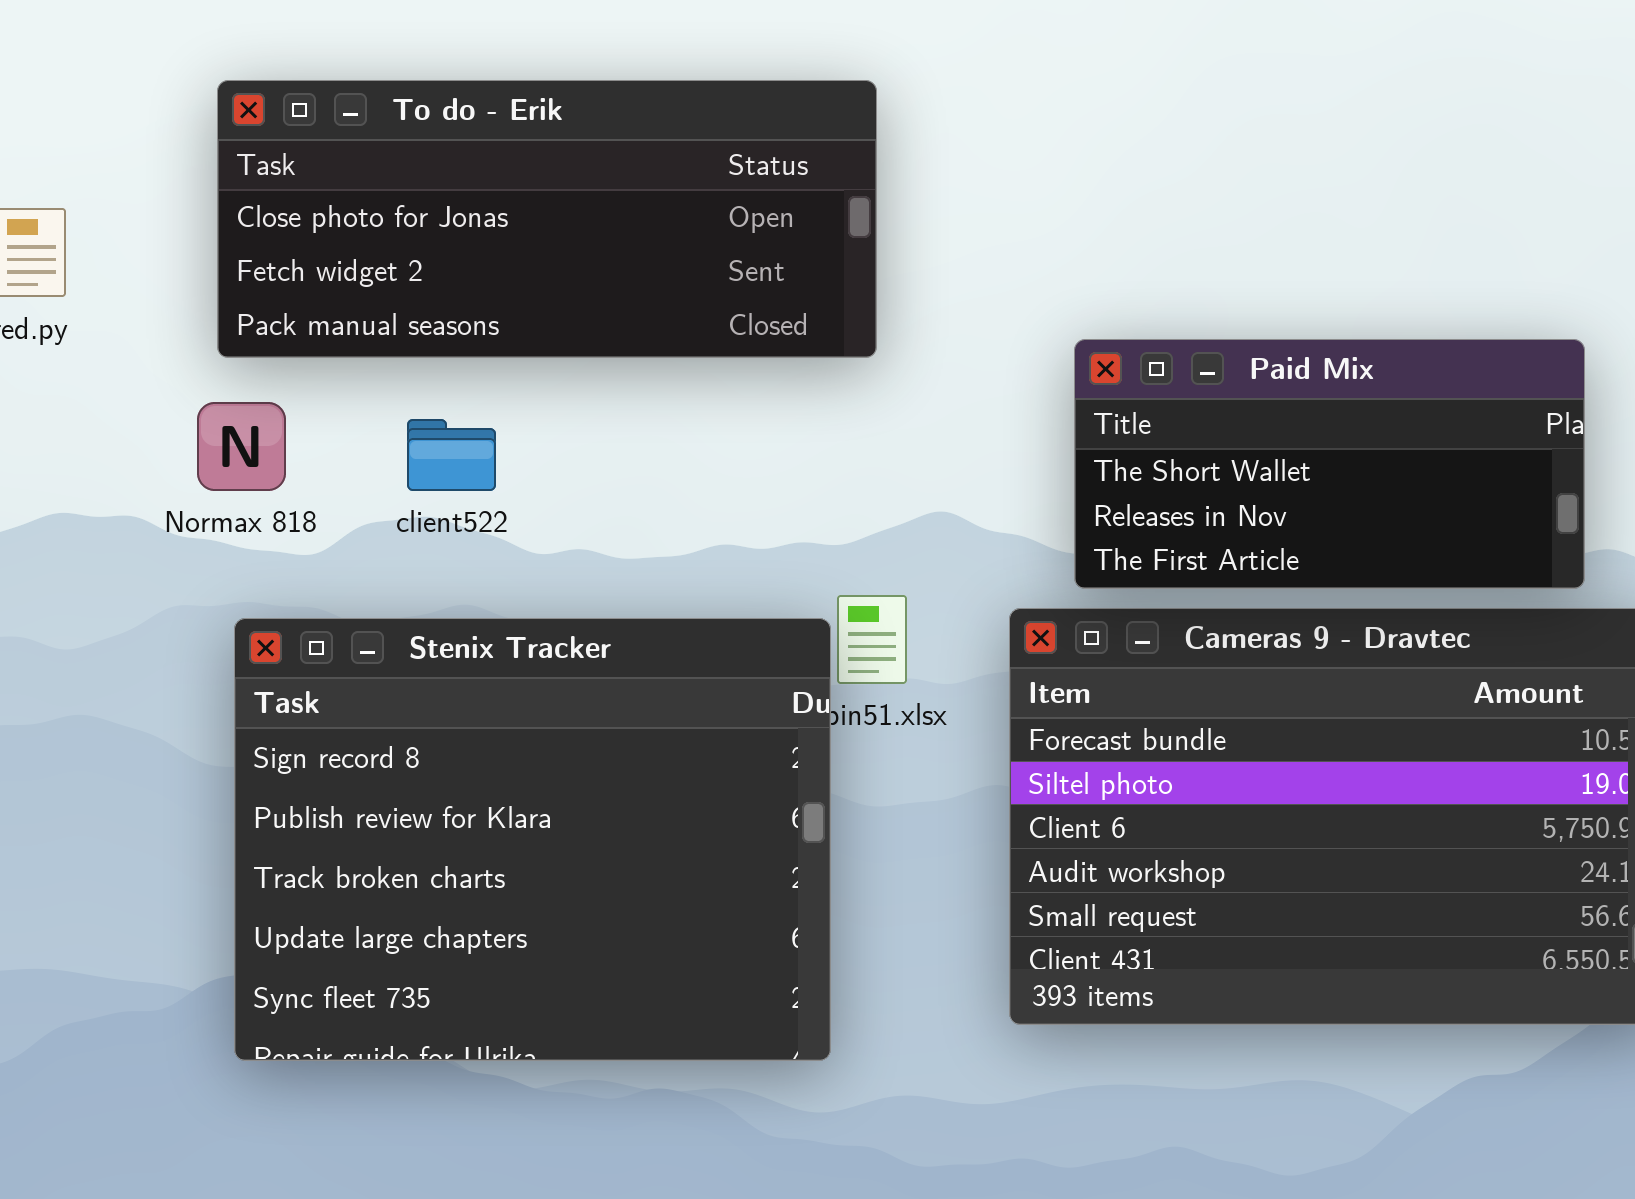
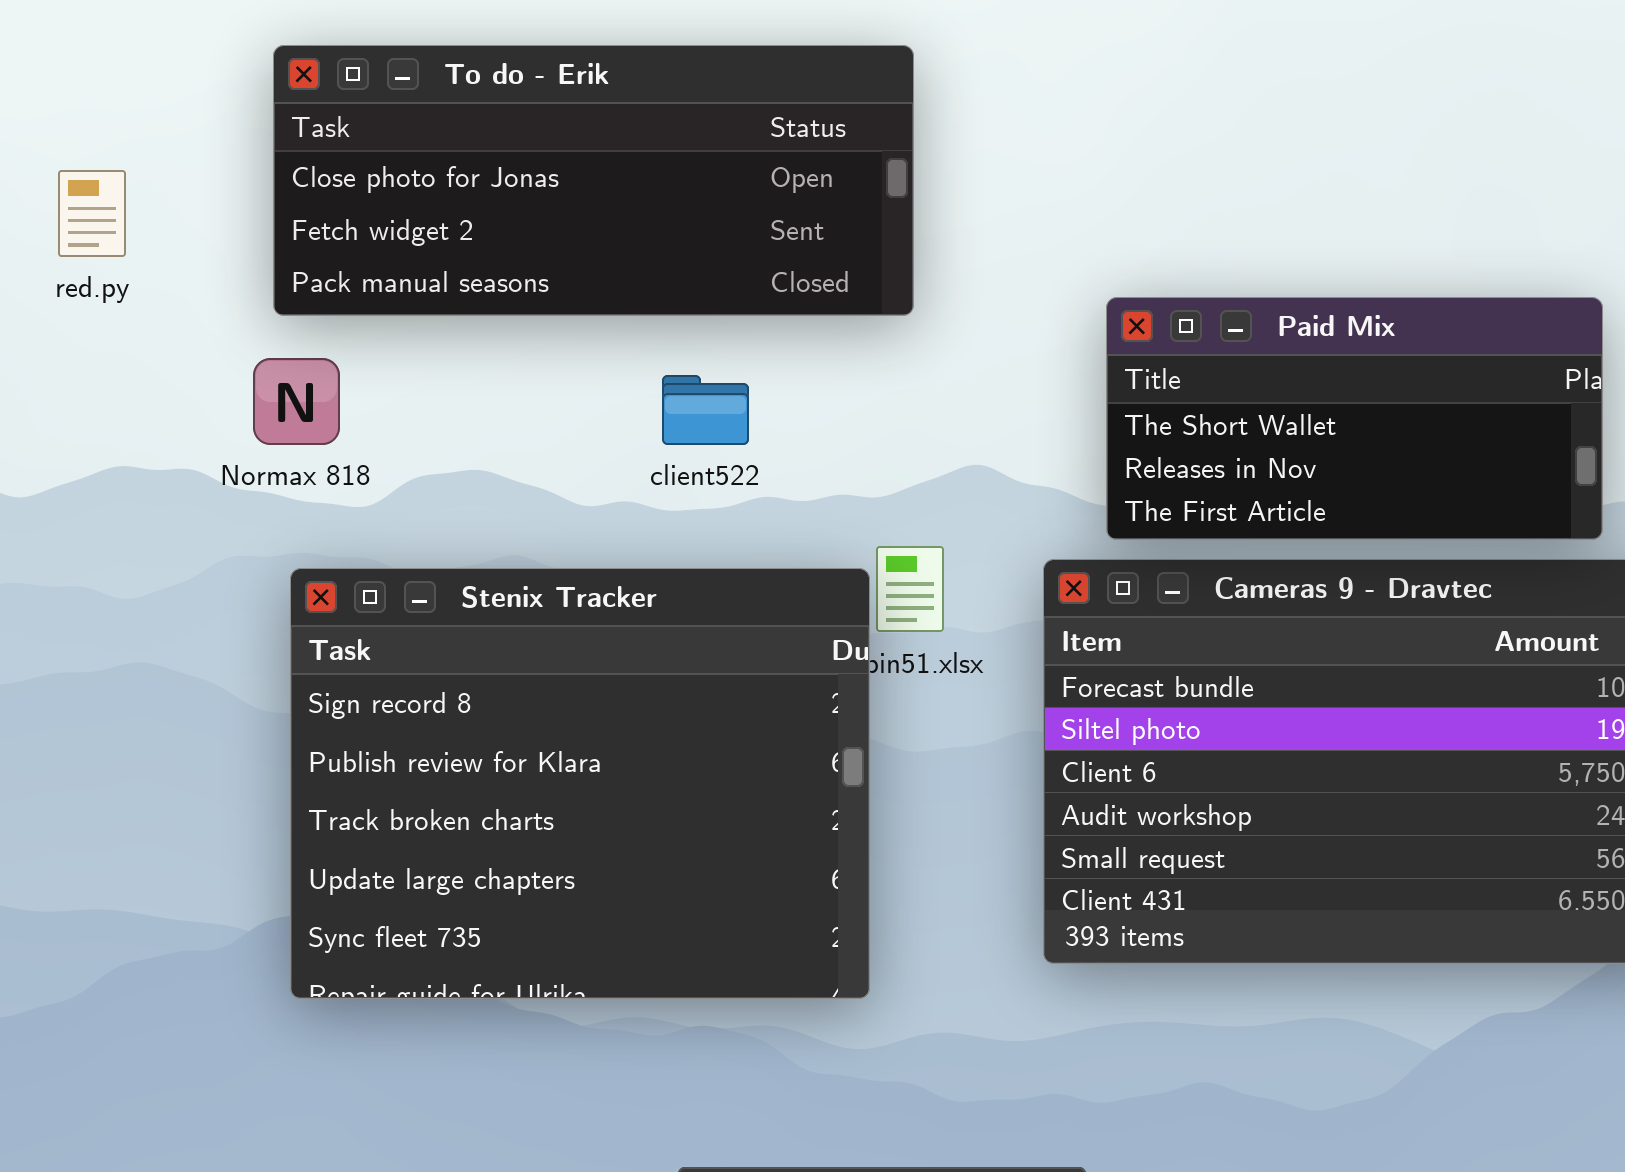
client522: [407,419,496,491] -> [662,375,749,445], moved

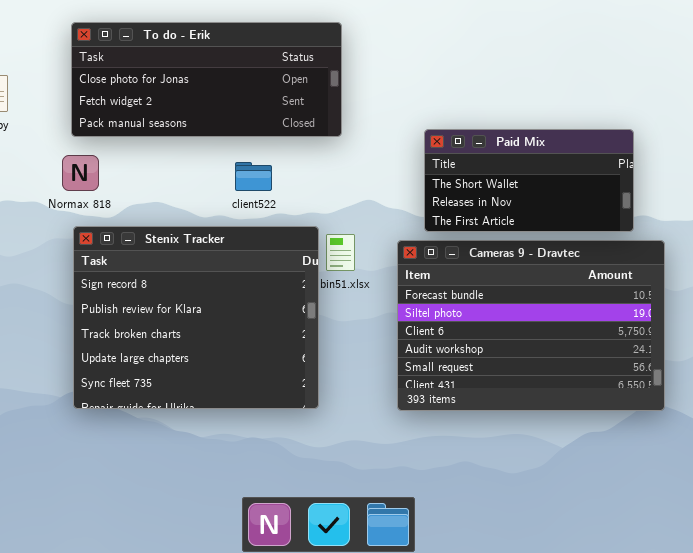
Stenix Tracker: [290,568,870,999] -> [73,226,319,409], moved

